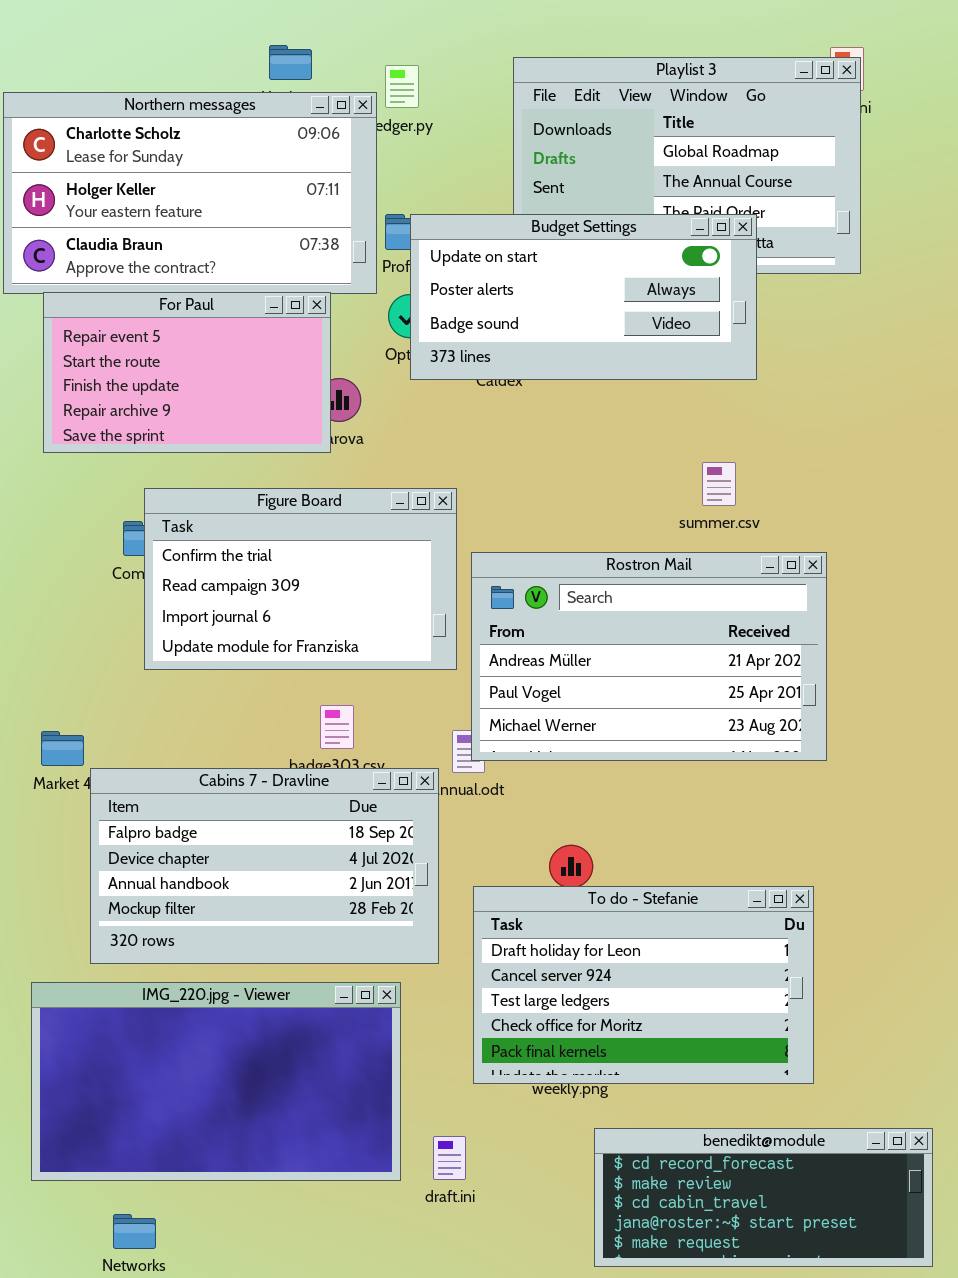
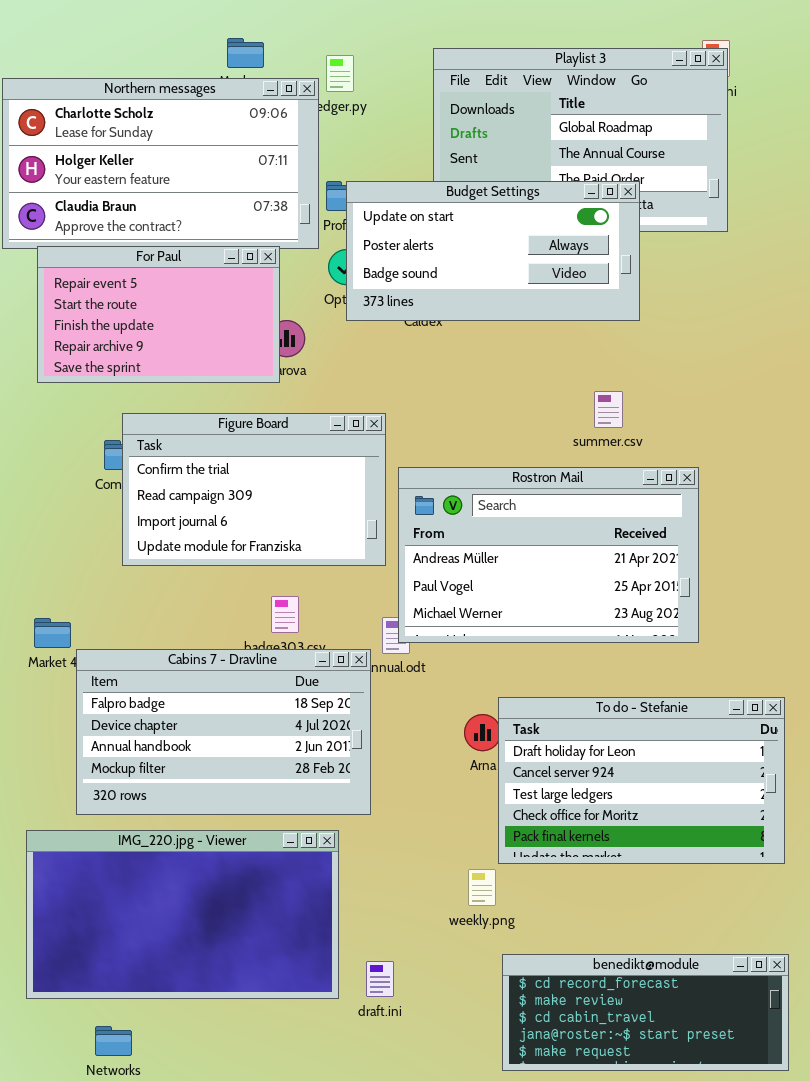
To do - Stefanie: [473,886,814,1084] -> [498,697,785,864], moved

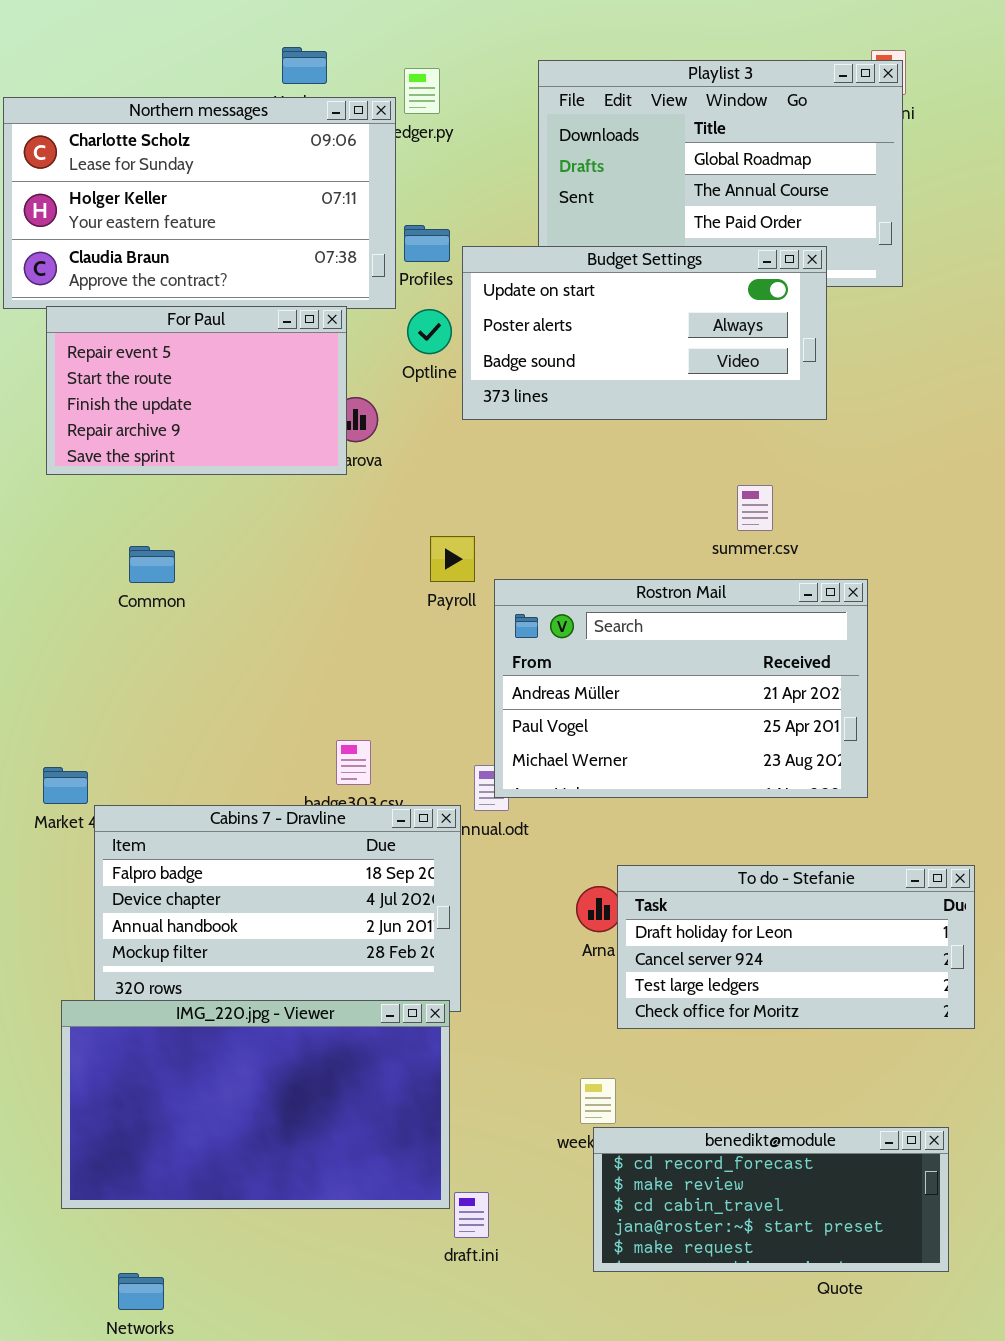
Budget Settings: [346,181,640,321] -> [462,246,827,420], moved
Figure Board: [122,413,386,566] -> none, closed
To do - Stefanie: [498,697,785,864] -> [617,865,975,1029], resized
IMG_220.jpg - Viewer: [26,830,339,999] -> [61,1000,450,1209], moved
benedikt@module: [502,954,789,1071] -> [593,1127,949,1272], moved

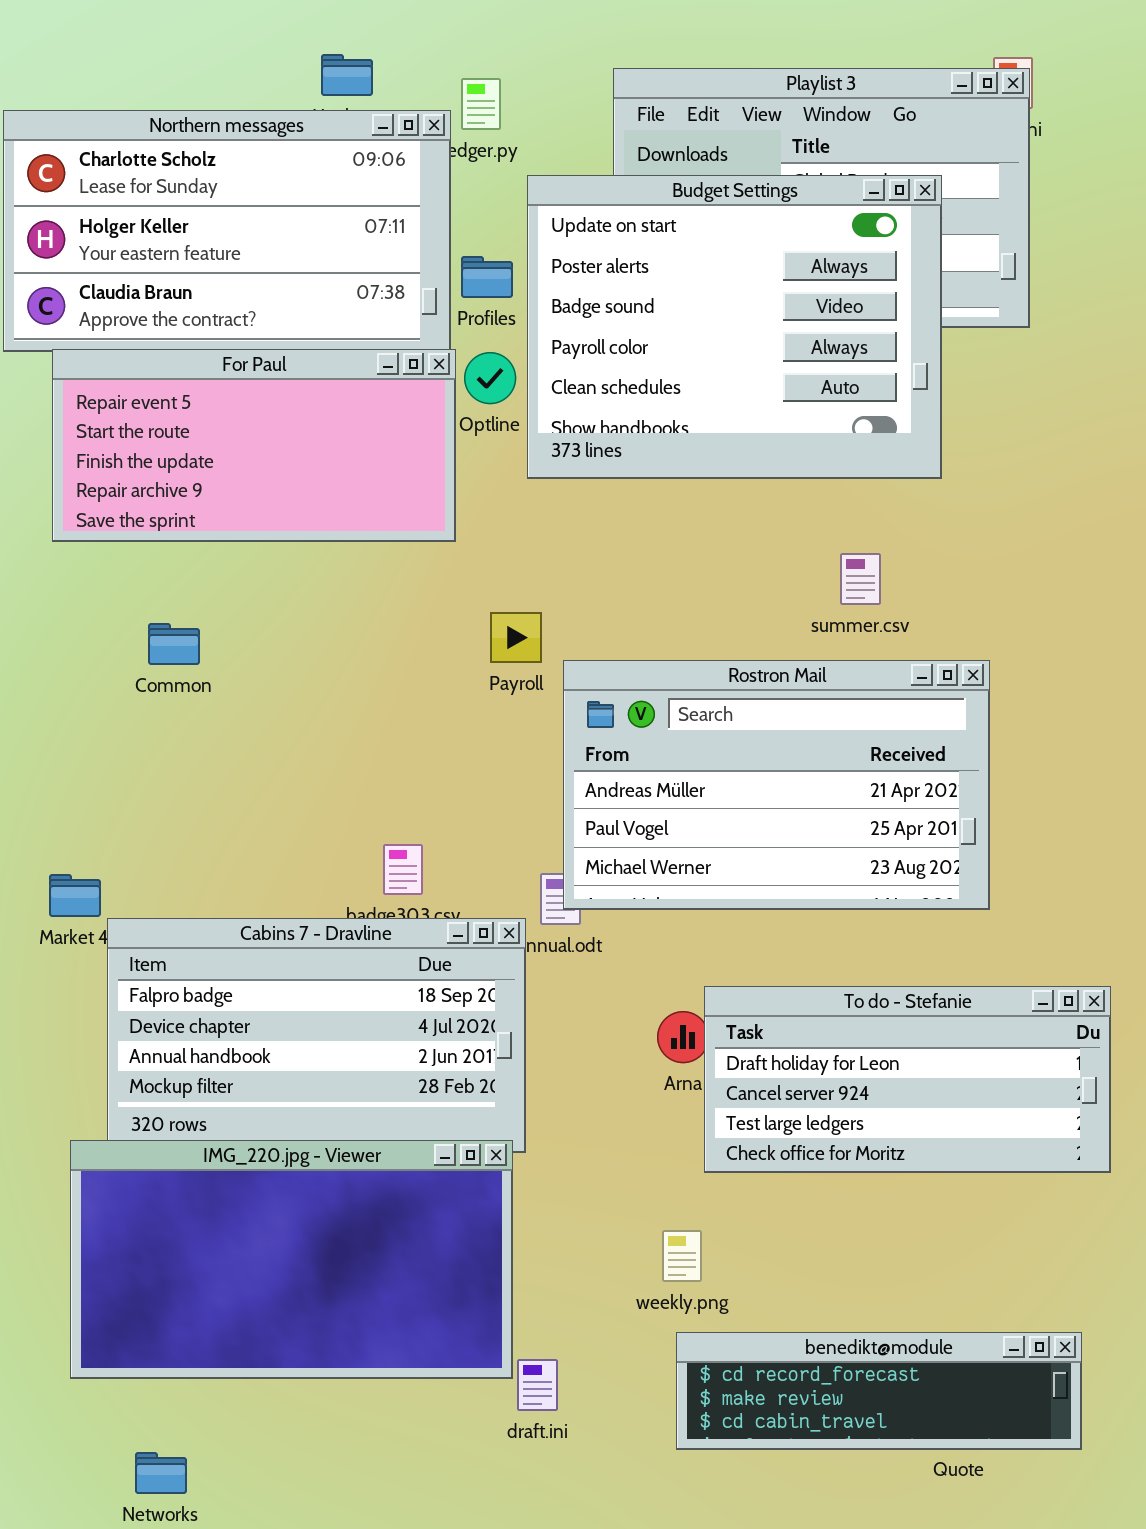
Budget Settings: [462,246,827,420] -> [527,175,942,479], resized
For Paul: [46,306,347,475] -> [52,349,456,542], resized
benedikt@module: [593,1127,949,1272] -> [676,1332,1082,1450], resized

